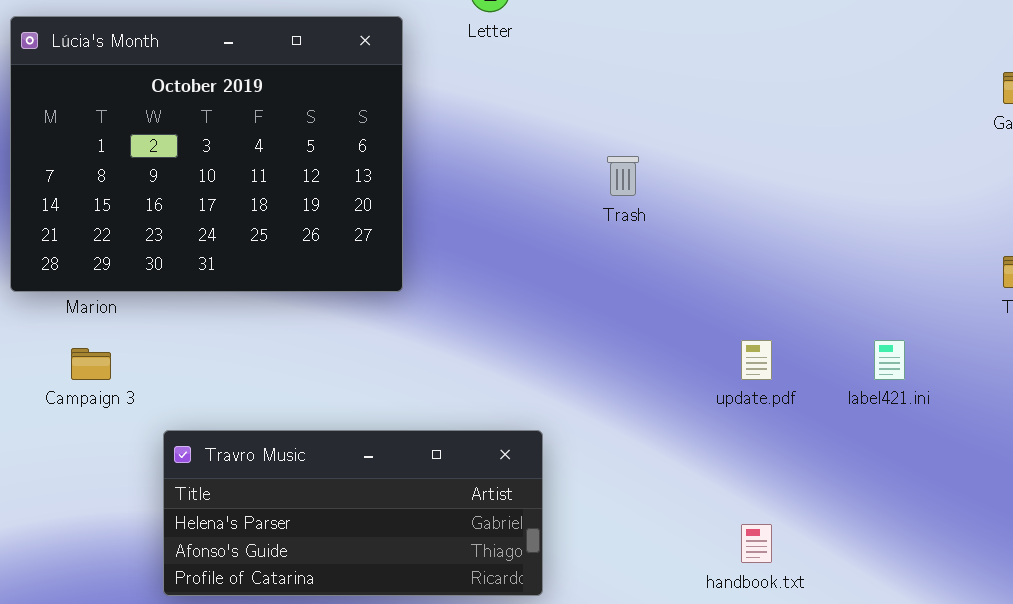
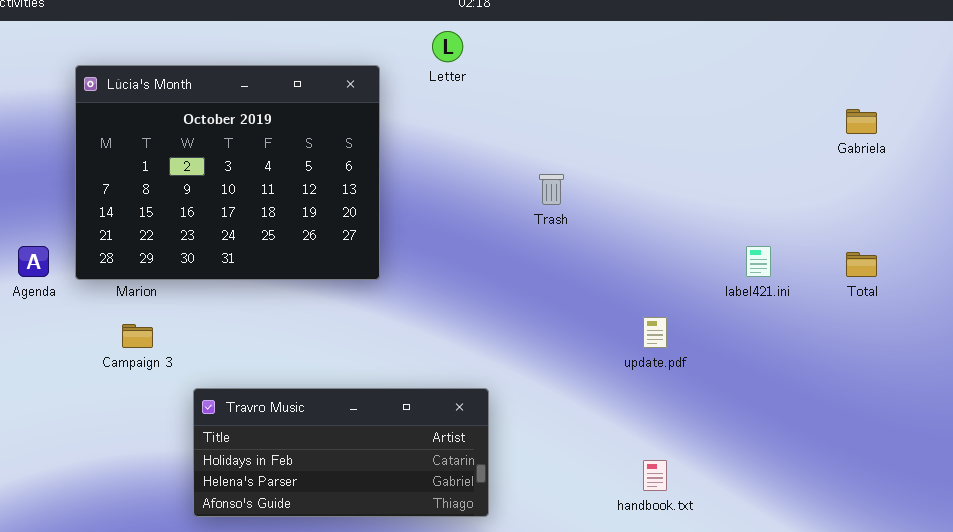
label421.ini: [874,340,905,380] -> [746,246,771,277], moved
Travro Music: [163,430,543,596] -> [193,388,489,517], scrolled up 1 row

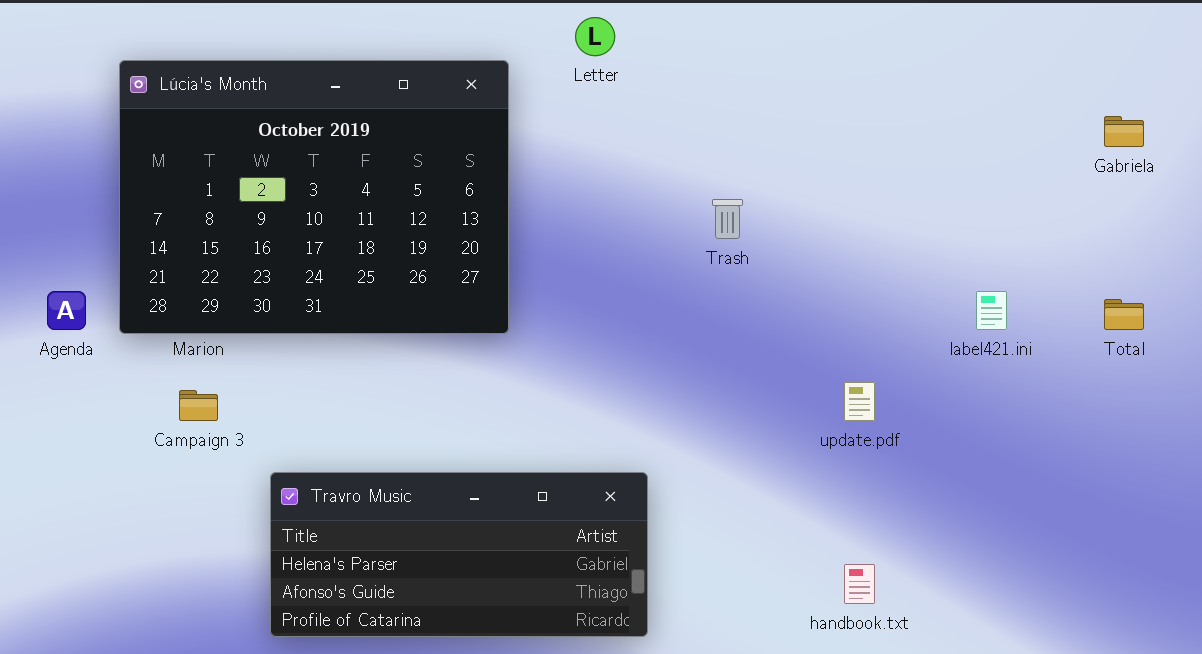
Travro Music: [193,388,489,517] -> [270,472,648,637], scrolled down 1 row

